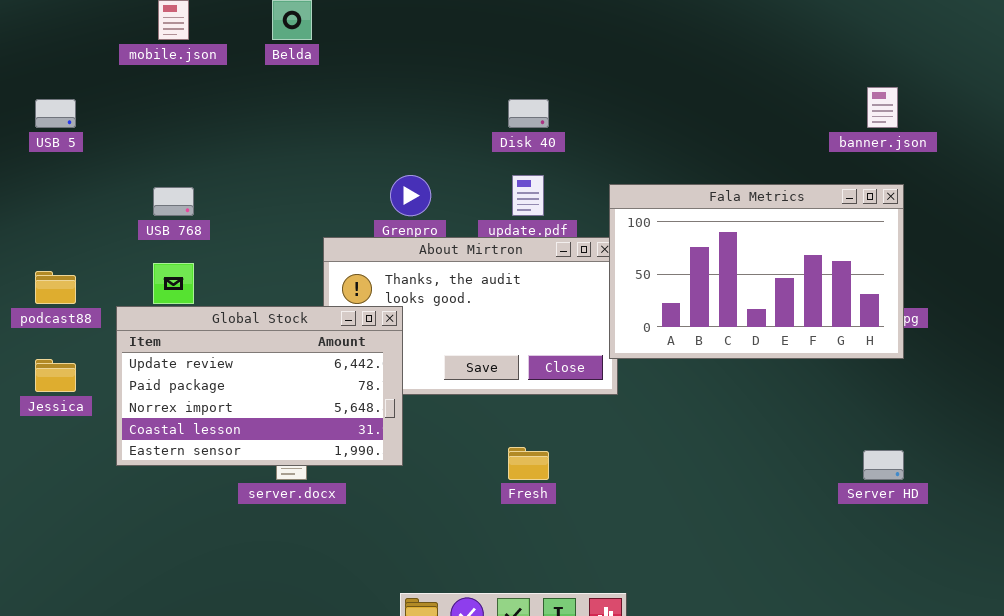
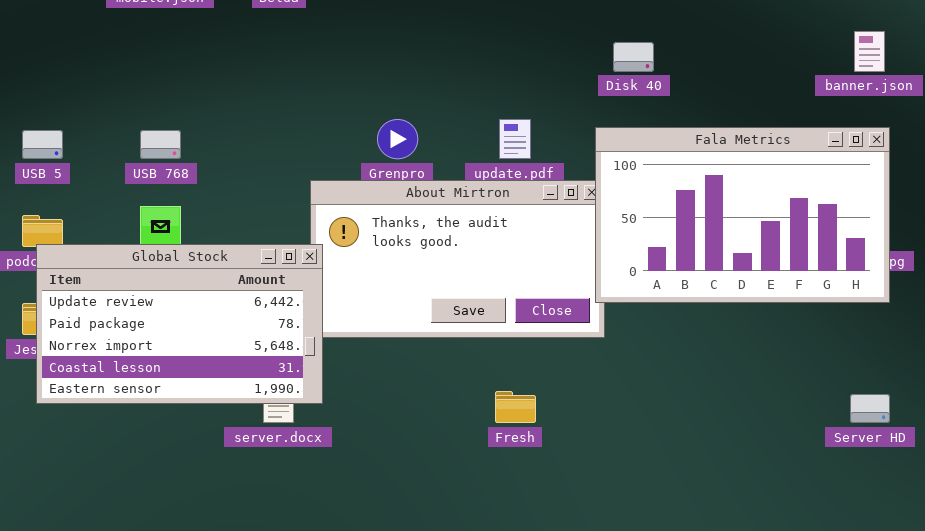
USB 5: [35,99,76,128] -> [22,130,63,159], moved
Disk 40: [508,99,549,128] -> [613,42,654,72], moved
Global Stock: [116,306,403,466] -> [36,244,323,404], moved

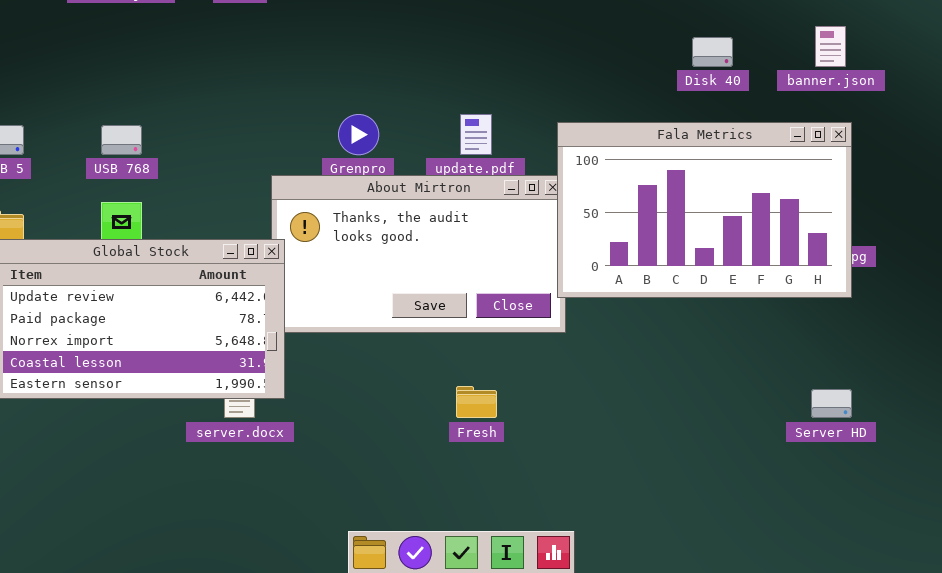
Disk 40: [613,42,654,72] -> [692,37,733,67], moved

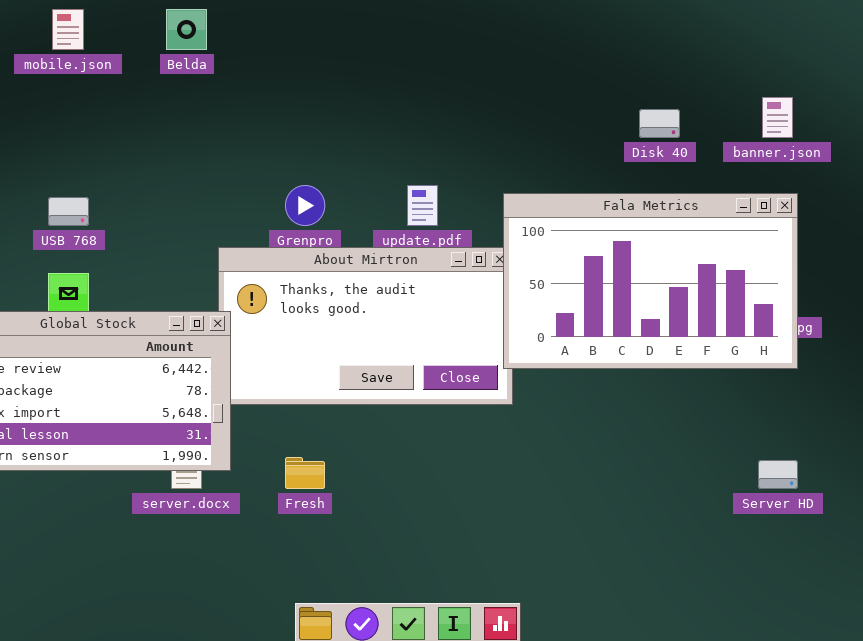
Fresh: [456,386,497,418] -> [285,457,325,489], moved

